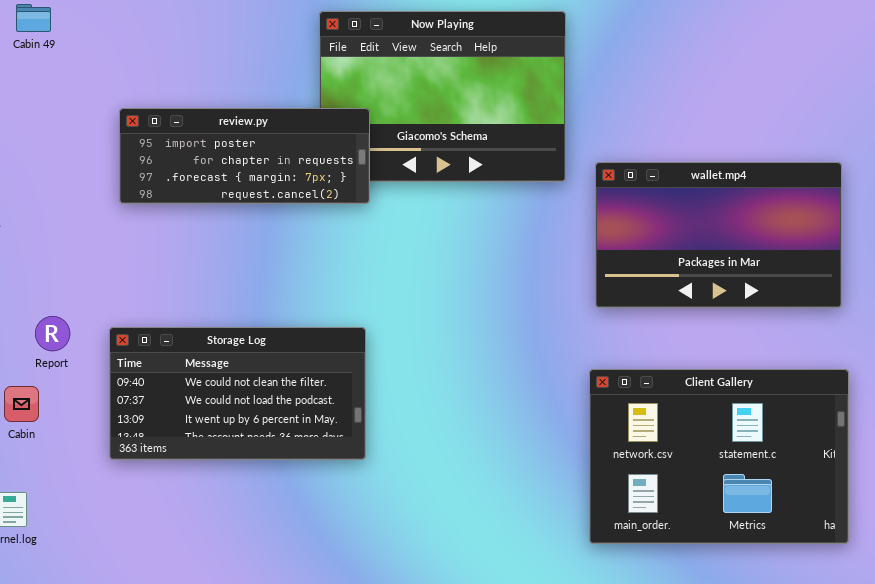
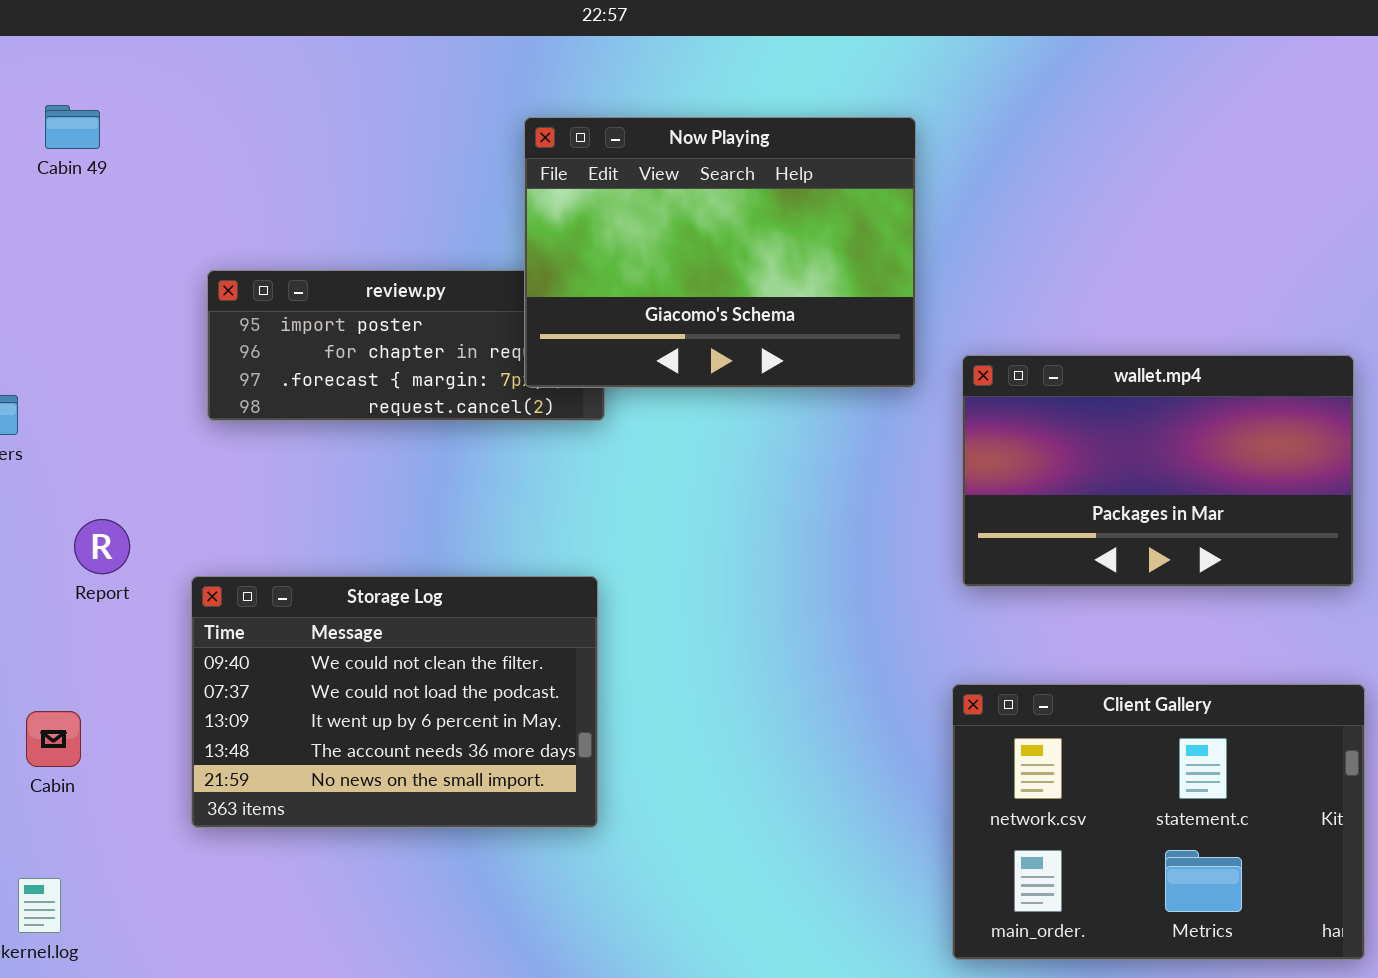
Now Playing: [319,11,566,182] -> [524,117,916,388], raised
Report: [35,316,70,351] -> [74,519,130,574], moved
Storage Log: [109,327,366,460] -> [191,576,598,828], resized

